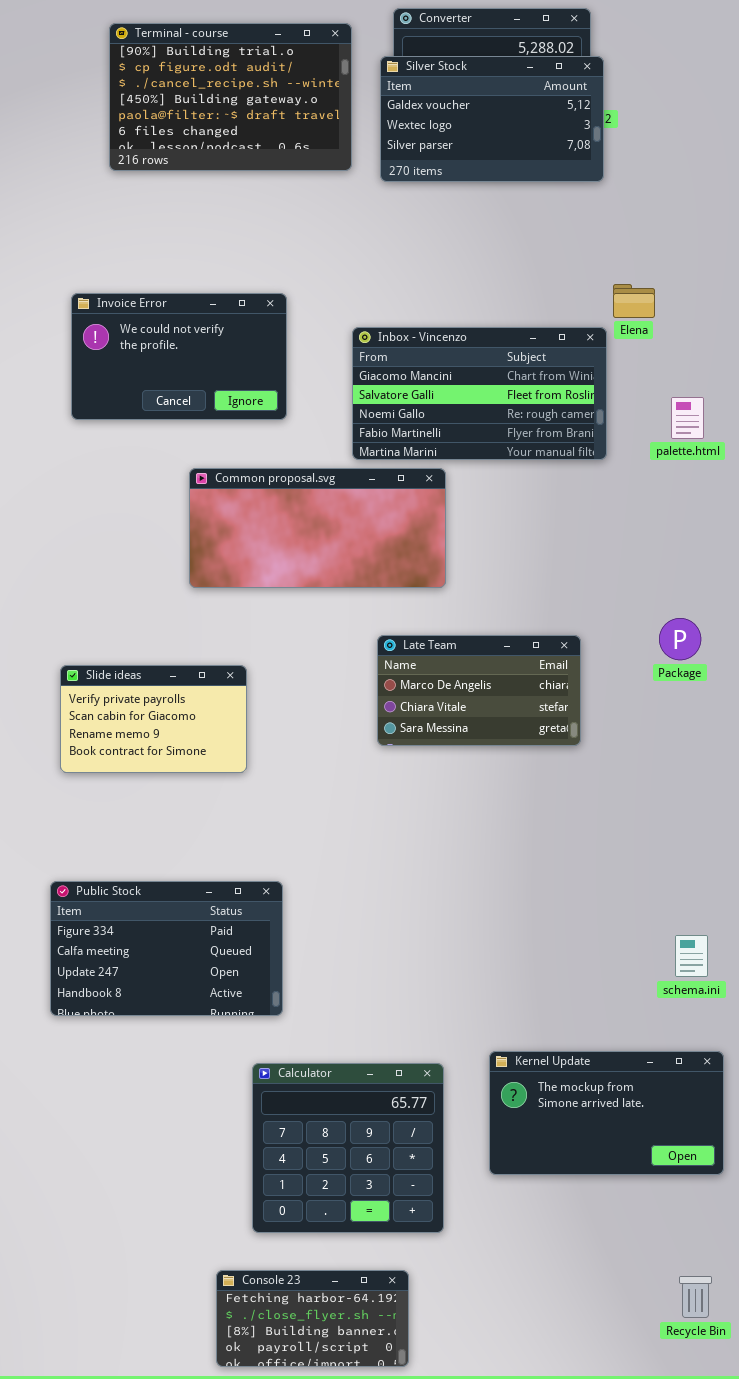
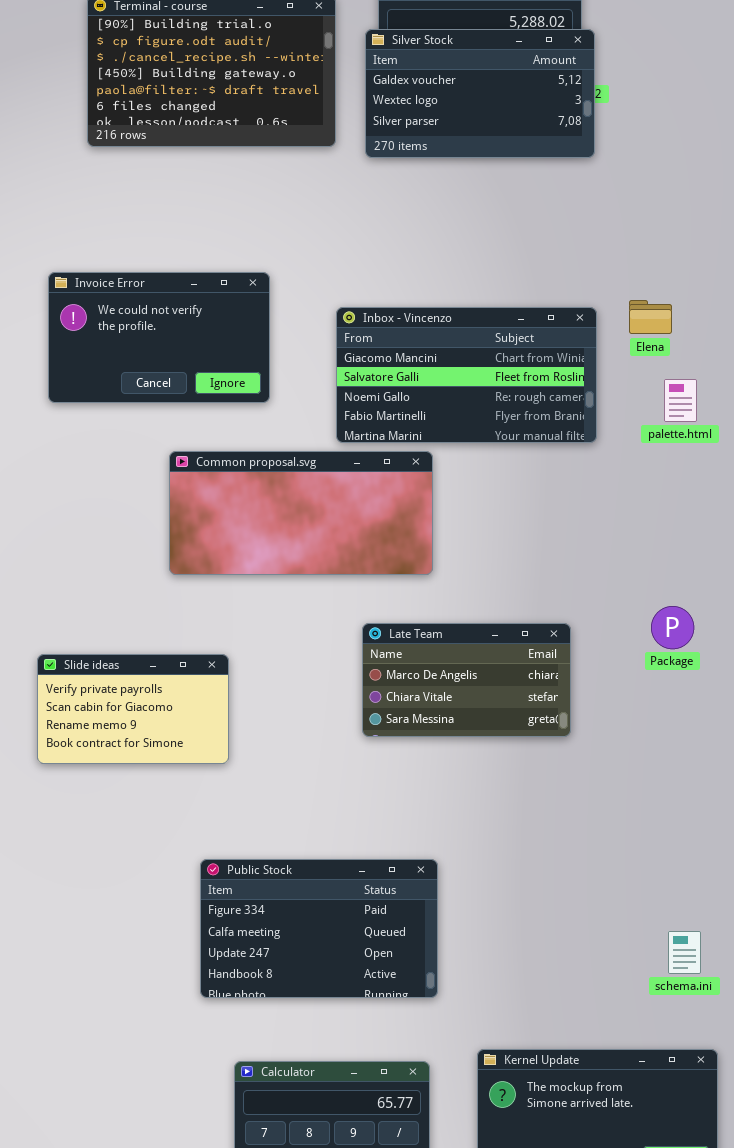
Elena: [613,284,655,318] -> [629,300,672,334], moved
Public Stock: [50,881,283,1016] -> [200,859,438,998], moved

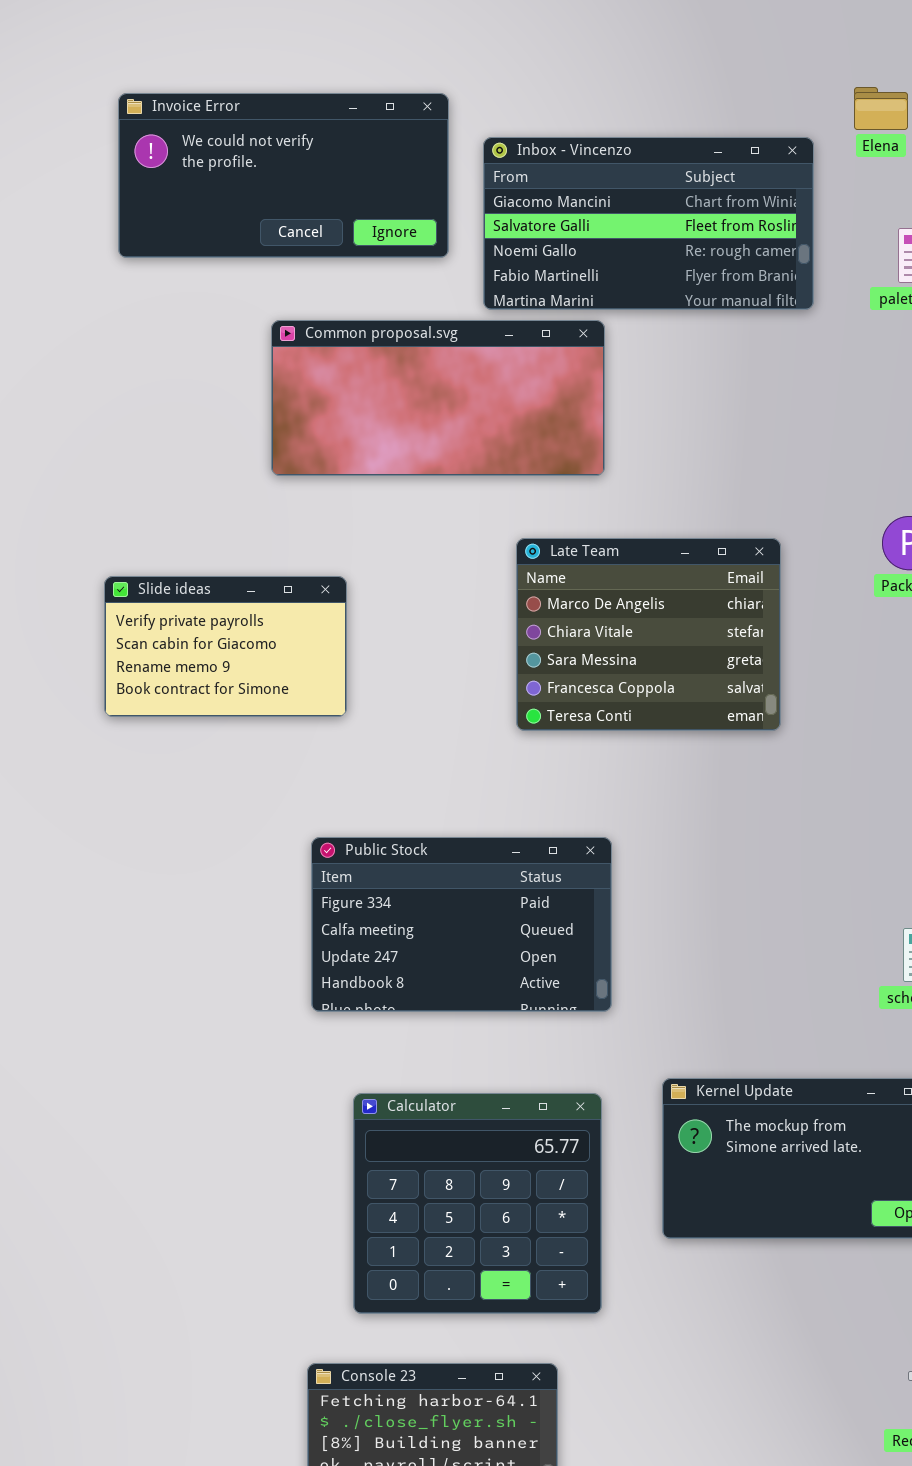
Invoice Error: [48,272,270,403] -> [118,93,449,258], resized
Elena: [629,300,672,334] -> [854,87,908,130], moved
Late Team: [362,623,571,737] -> [516,538,781,731], resized

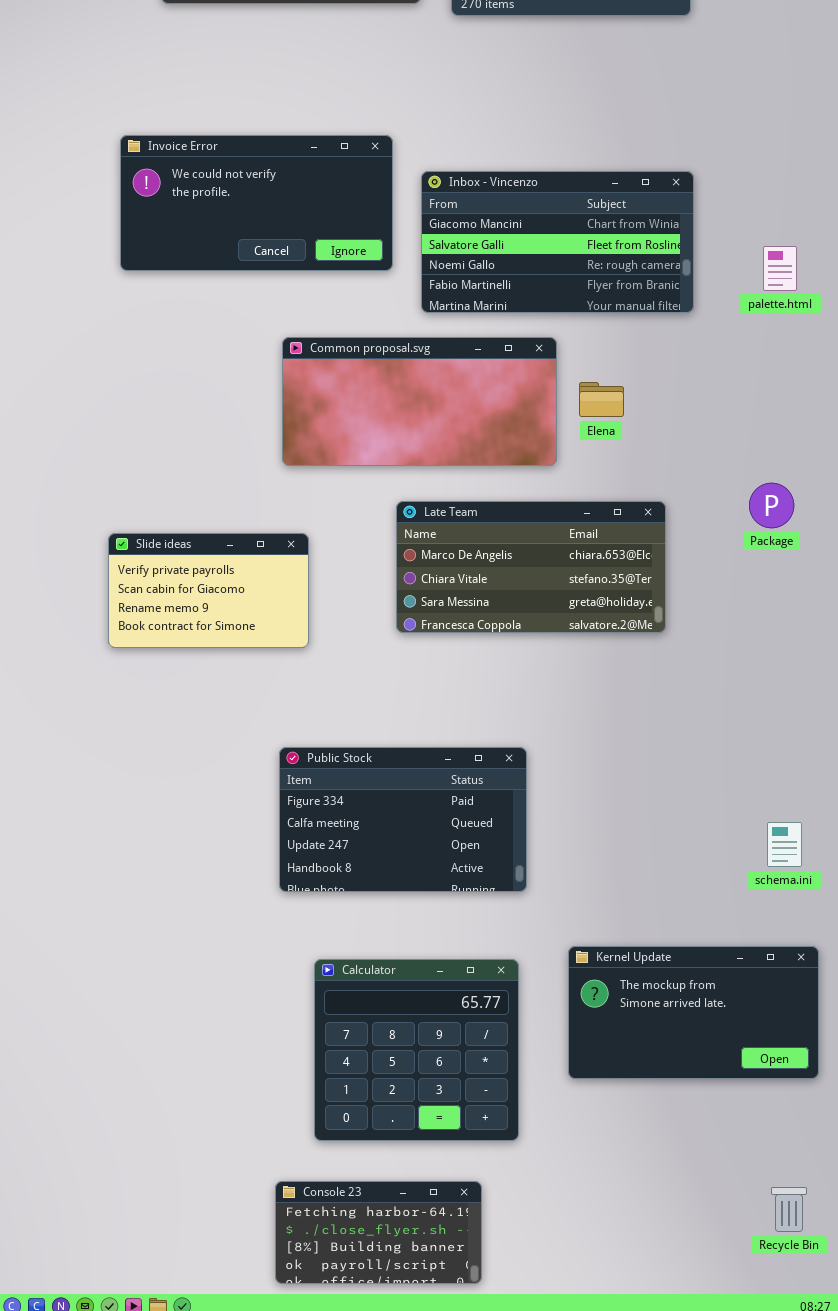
Elena: [854,87,908,130] -> [579,382,624,417], moved
Common proposal.svg: [271,320,605,476] -> [282,337,557,466], moved
Late Team: [516,538,781,731] -> [396,501,666,633], resized

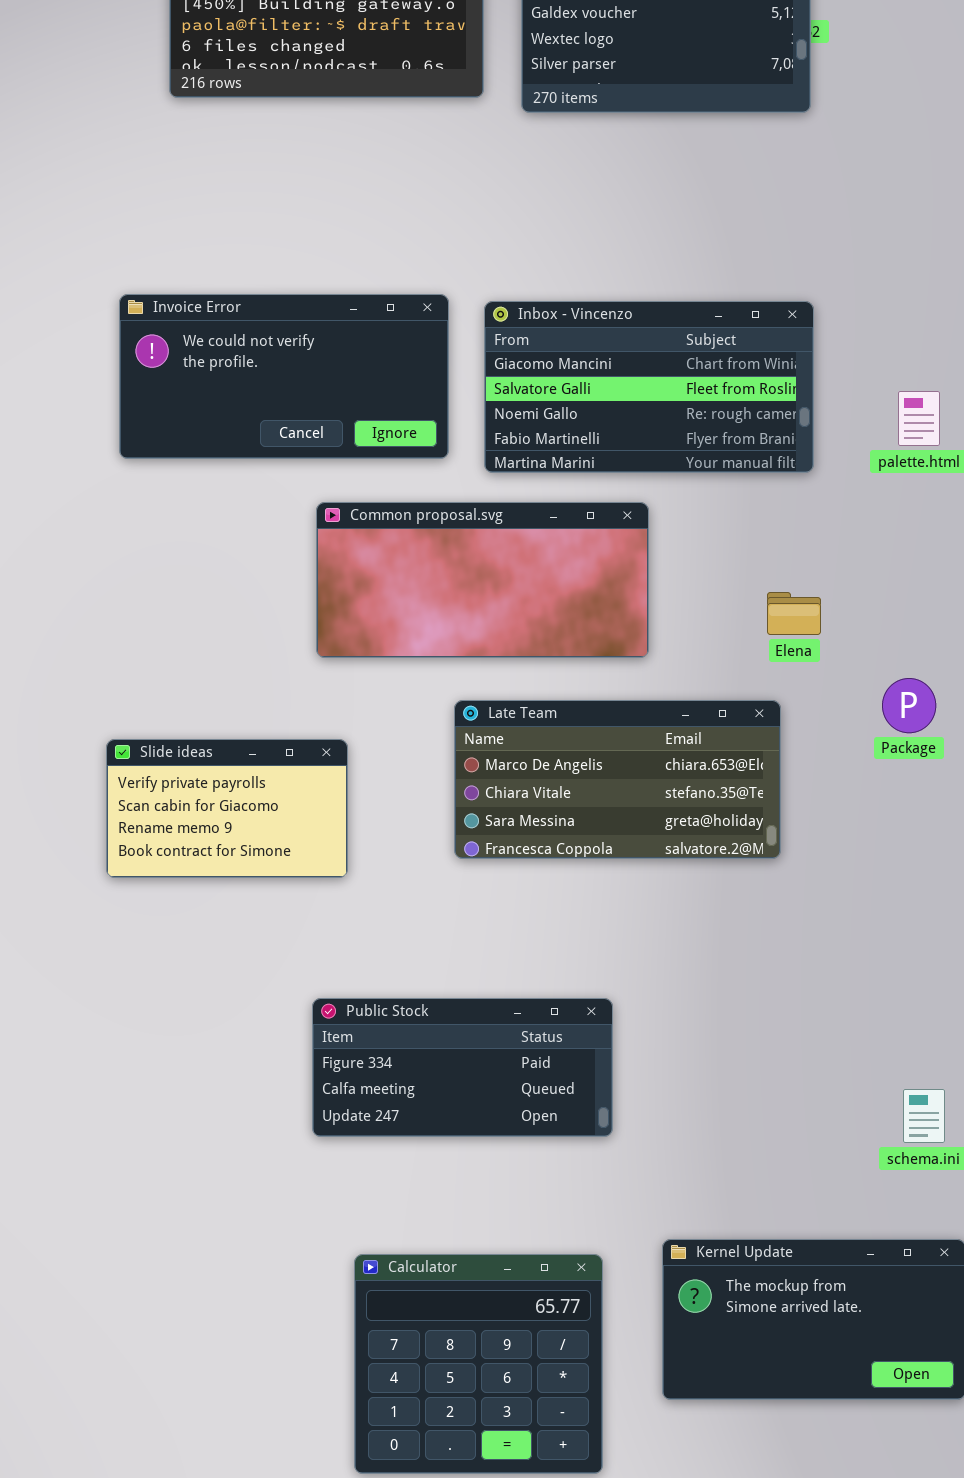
Invoice Error: [120,135,393,271] -> [119,294,449,459], moved
Elena: [579,382,624,417] -> [767,592,821,635], moved
Public Stock: [279,747,527,892] -> [312,998,613,1137], resized

